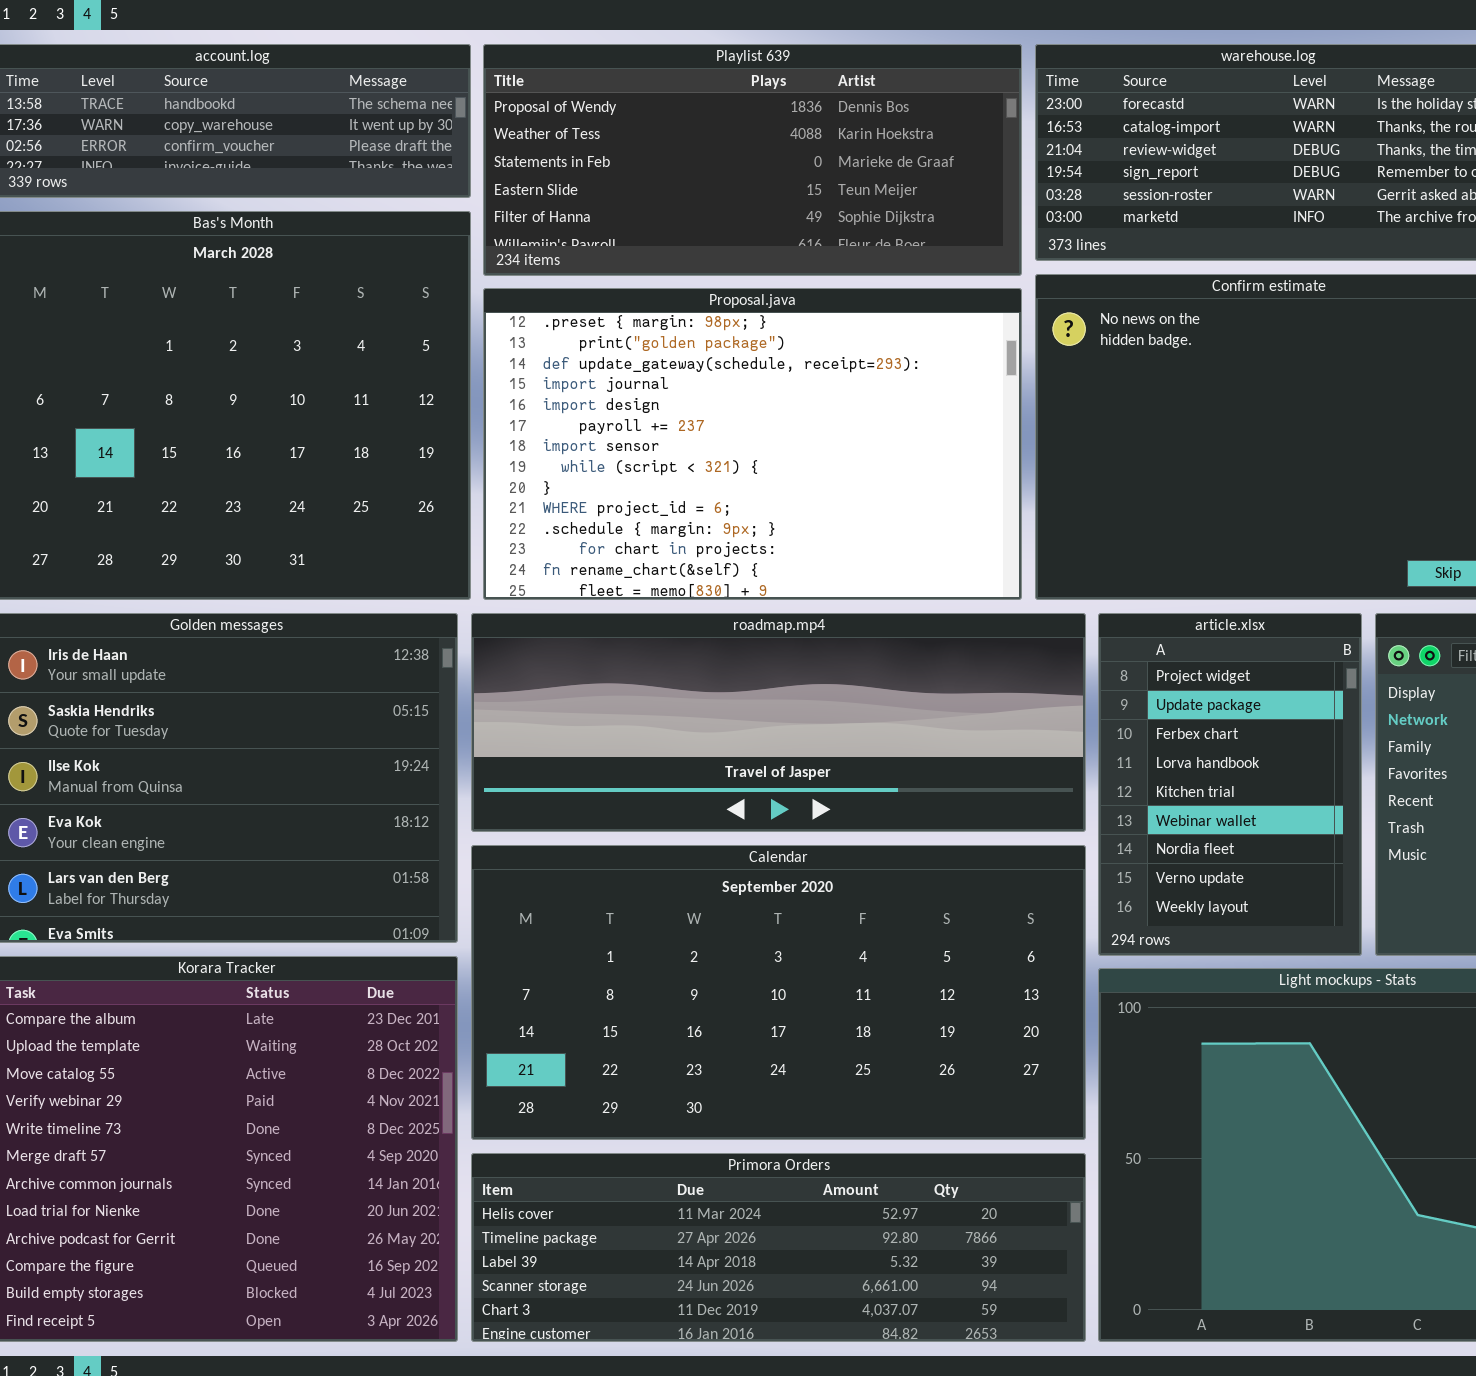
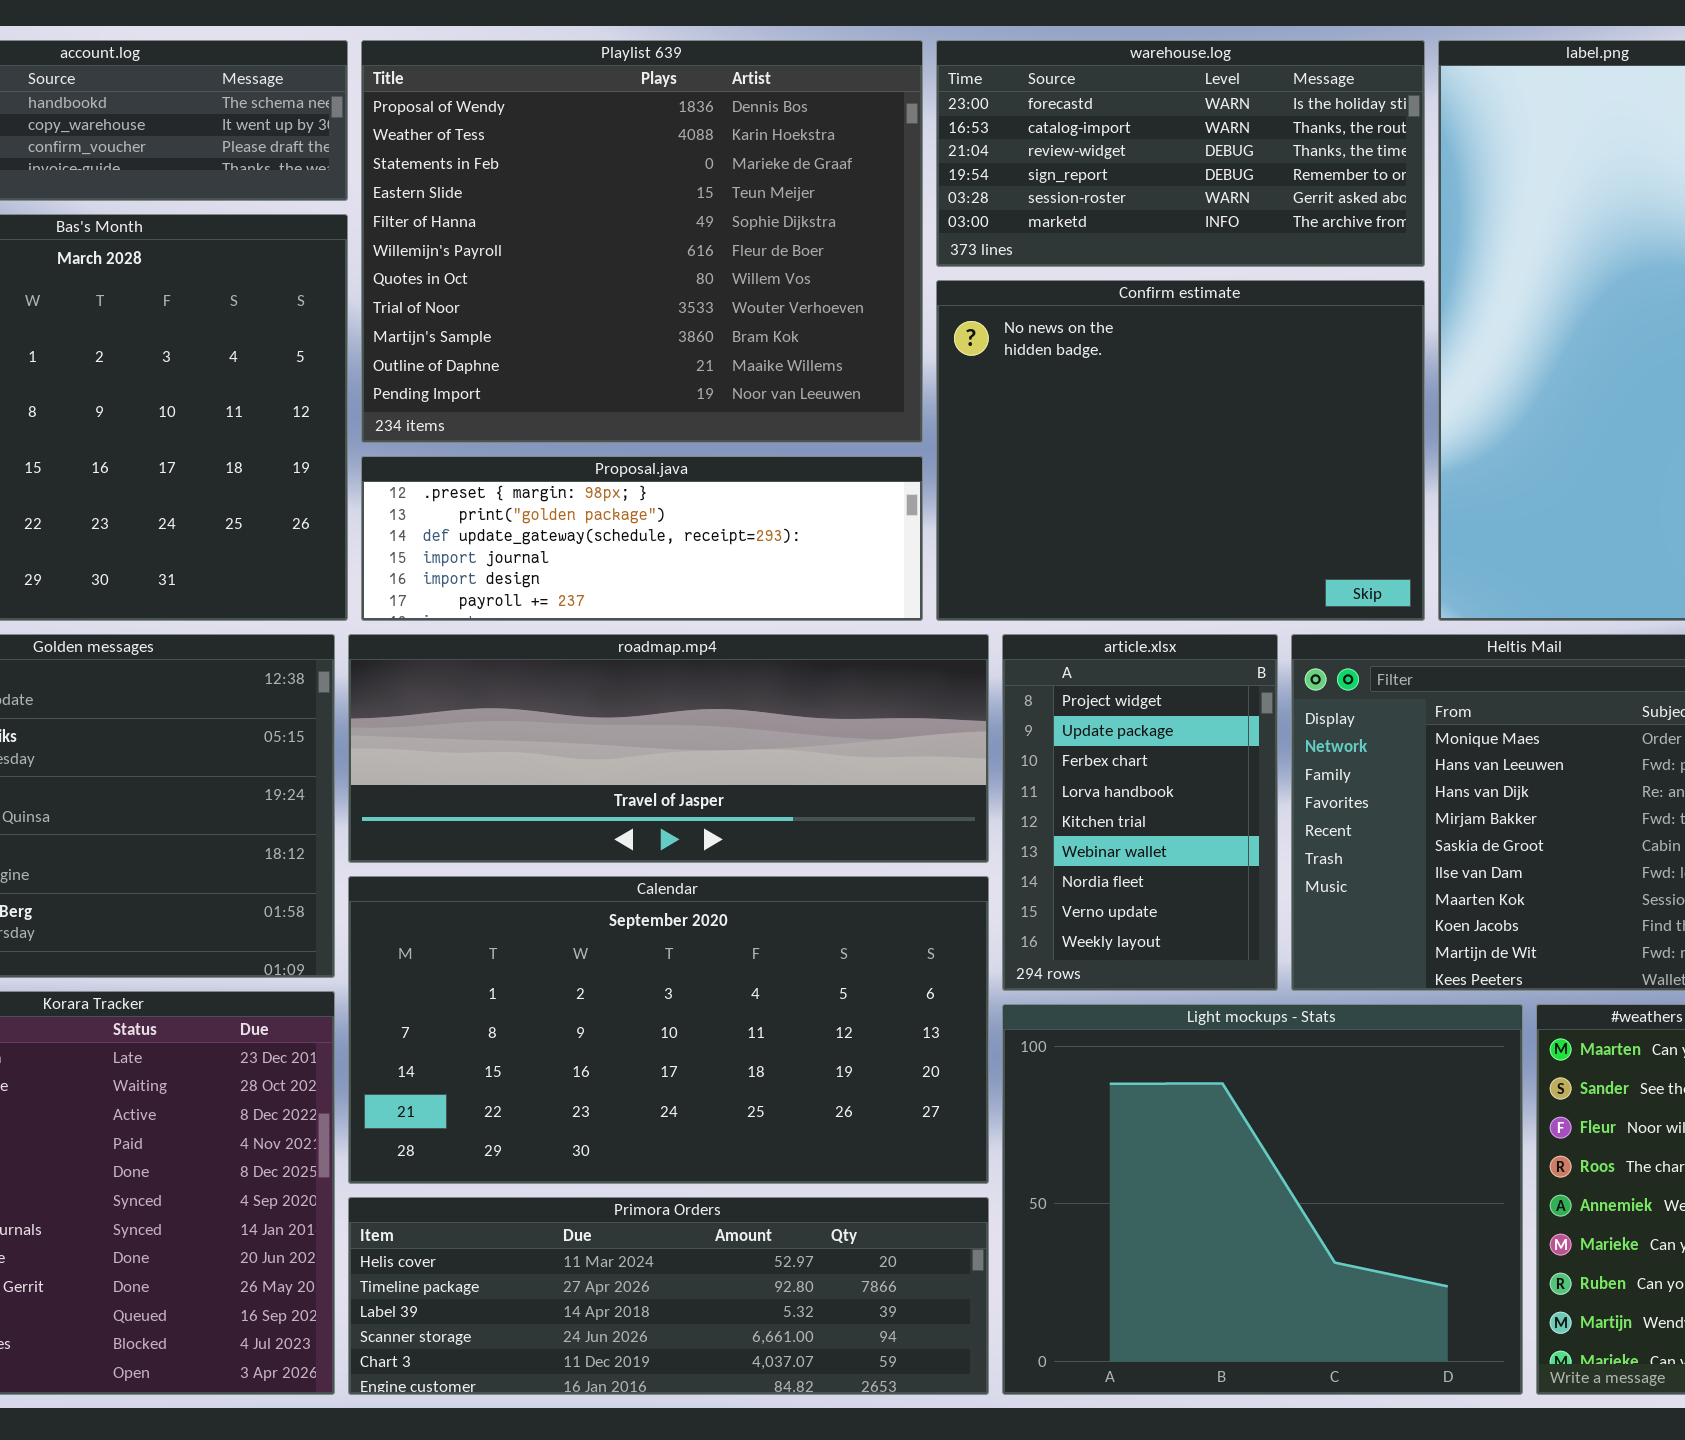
Playlist 639: [483,44,1022,276] -> [361,40,923,443], resized
Proposal.java: [483,288,1022,600] -> [361,456,923,621], resized

